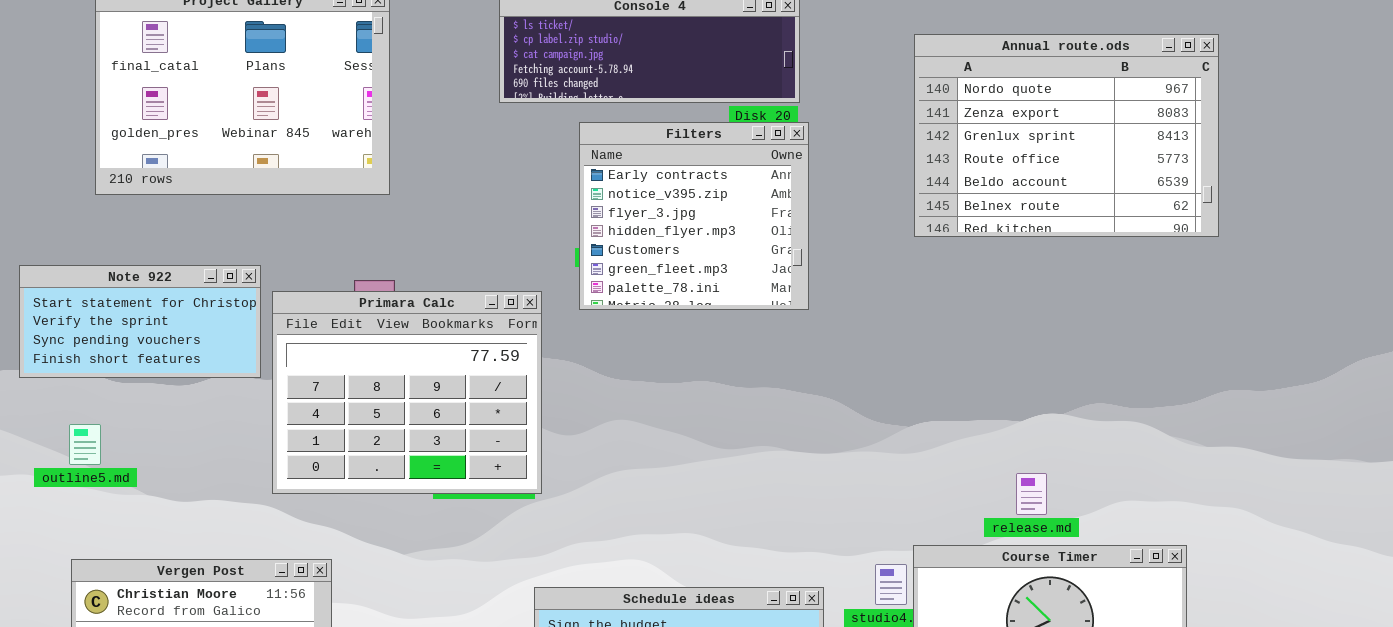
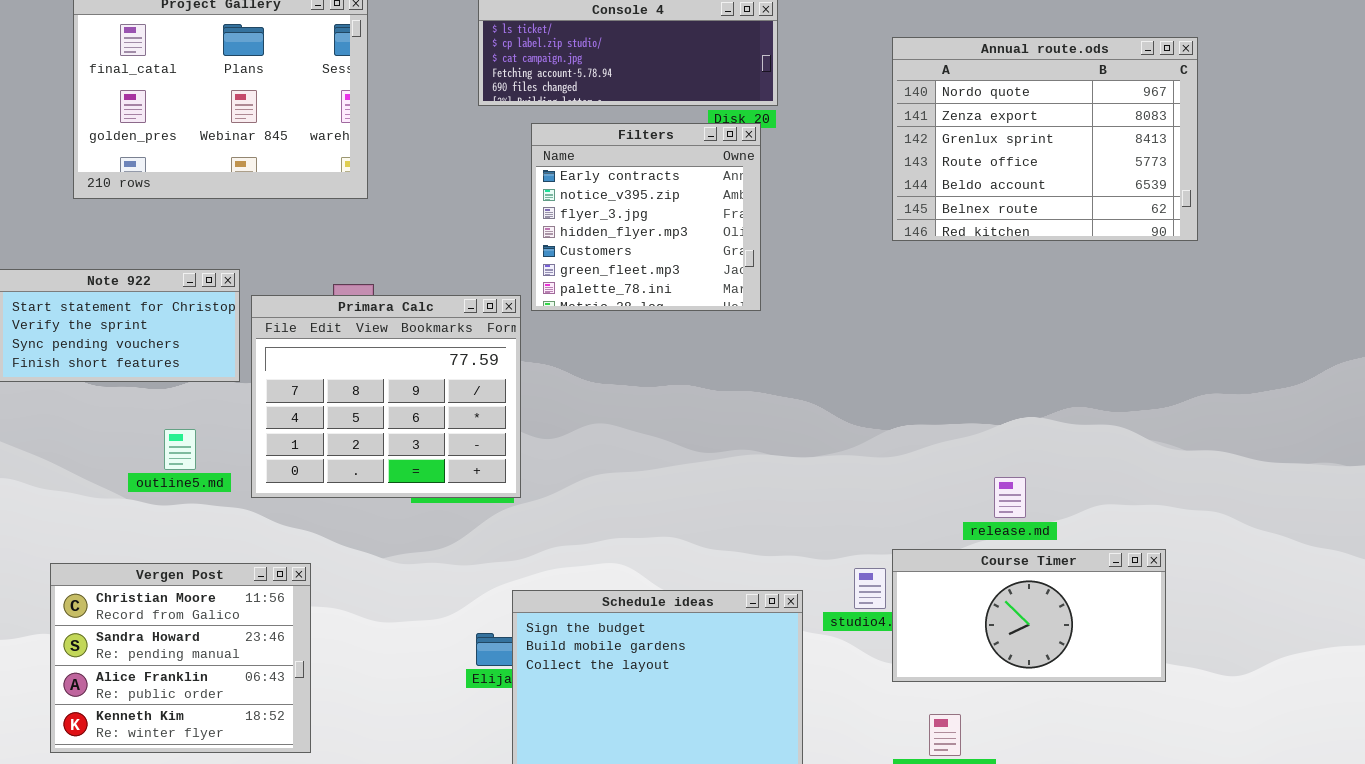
Filters: [579,122,809,310] -> [531,123,761,311], moved
outline5.md: [69,424,101,465] -> [164,429,196,470], moved

